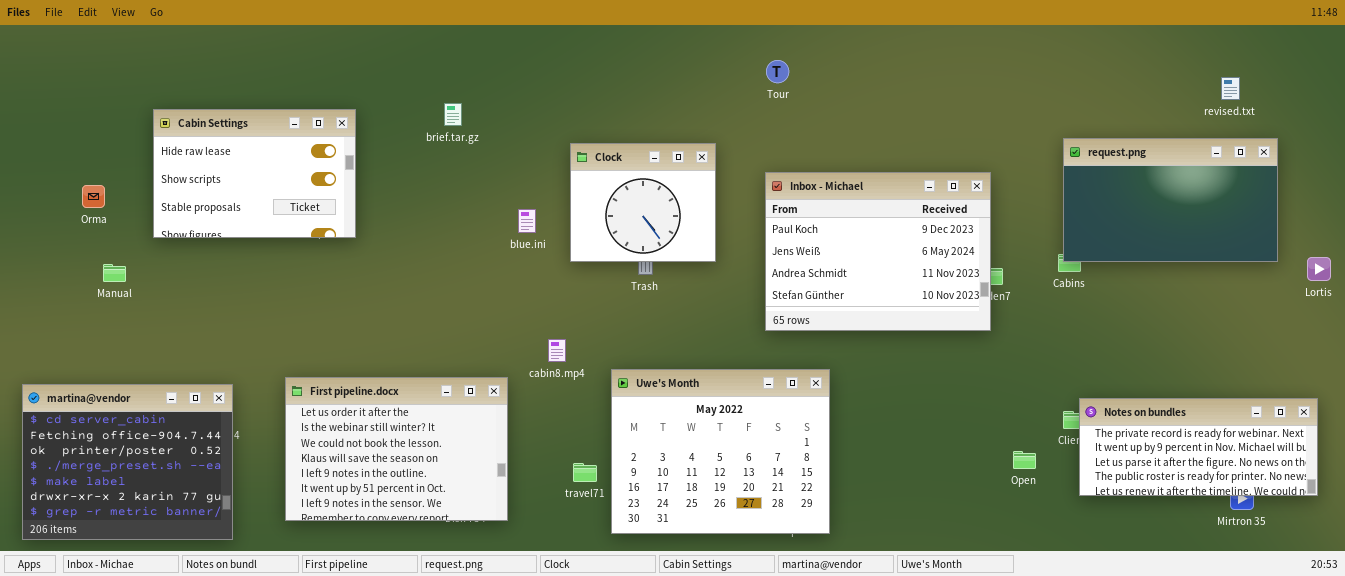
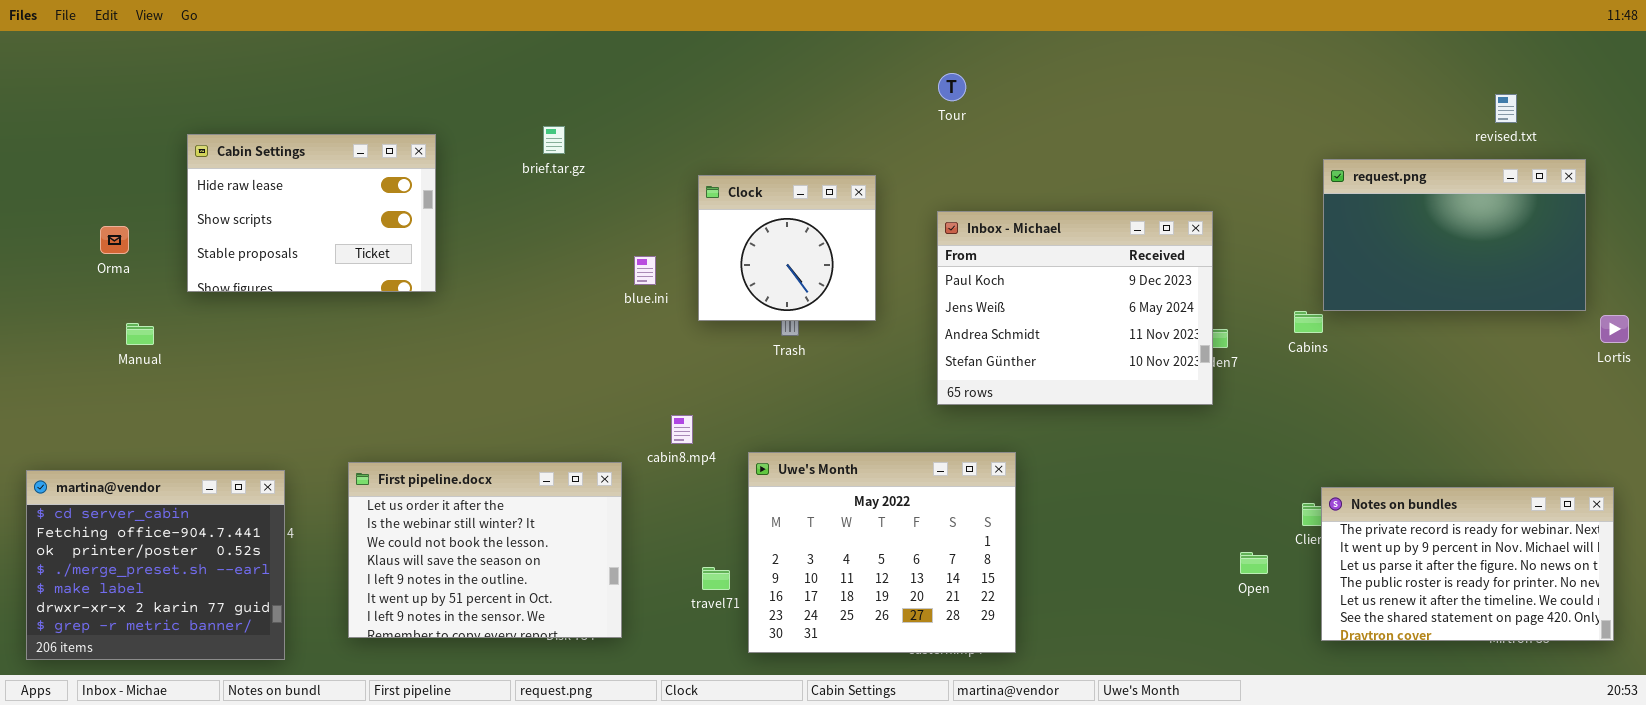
request.png: [1063,138,1278,262] -> [1323,159,1586,311], moved
Notes on bundles: [1079,398,1318,496] -> [1321,487,1614,641], resized

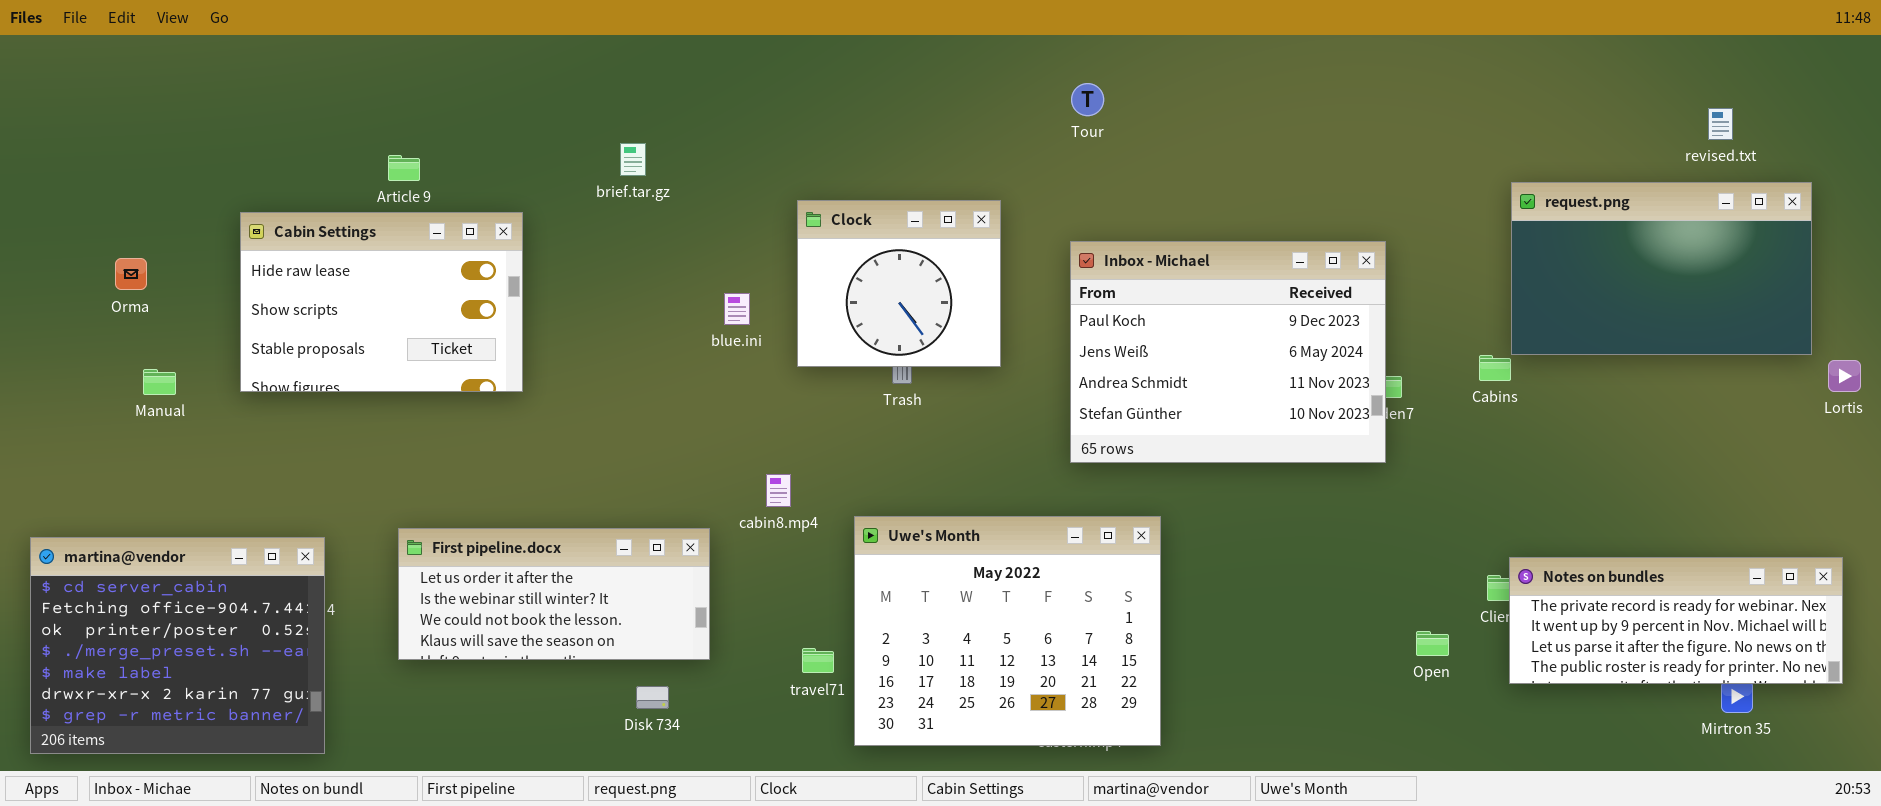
Cabin Settings: [187,134,436,292] -> [240,212,523,392], moved
First pipeline.docx: [348,462,622,638] -> [398,528,710,660], resized
Notes on bundles: [1321,487,1614,641] -> [1509,557,1843,684], resized

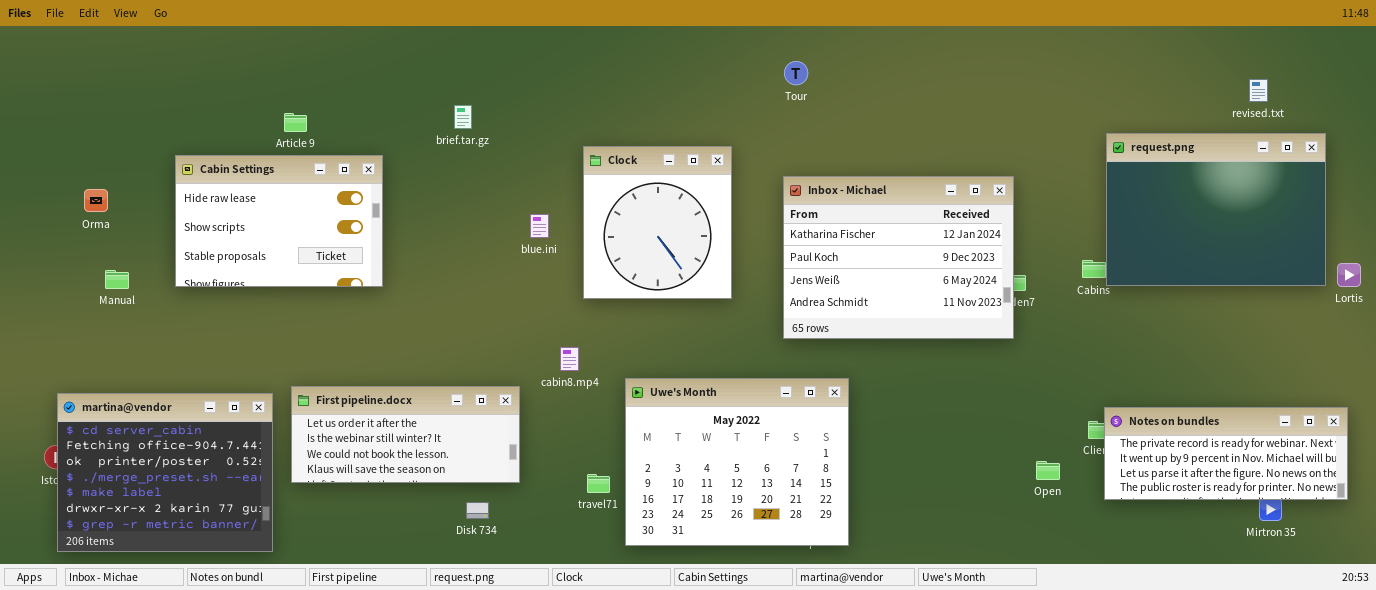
request.png: [1511,182,1812,355] -> [1106,133,1326,286], resized
Clock: [797,200,1001,367] -> [583,146,732,299], resized
Inbox - Michael: [1070,241,1386,463] -> [783,176,1014,339], scrolled up 1 row
martina@vendor: [30,537,325,754] -> [57,393,273,552], moved

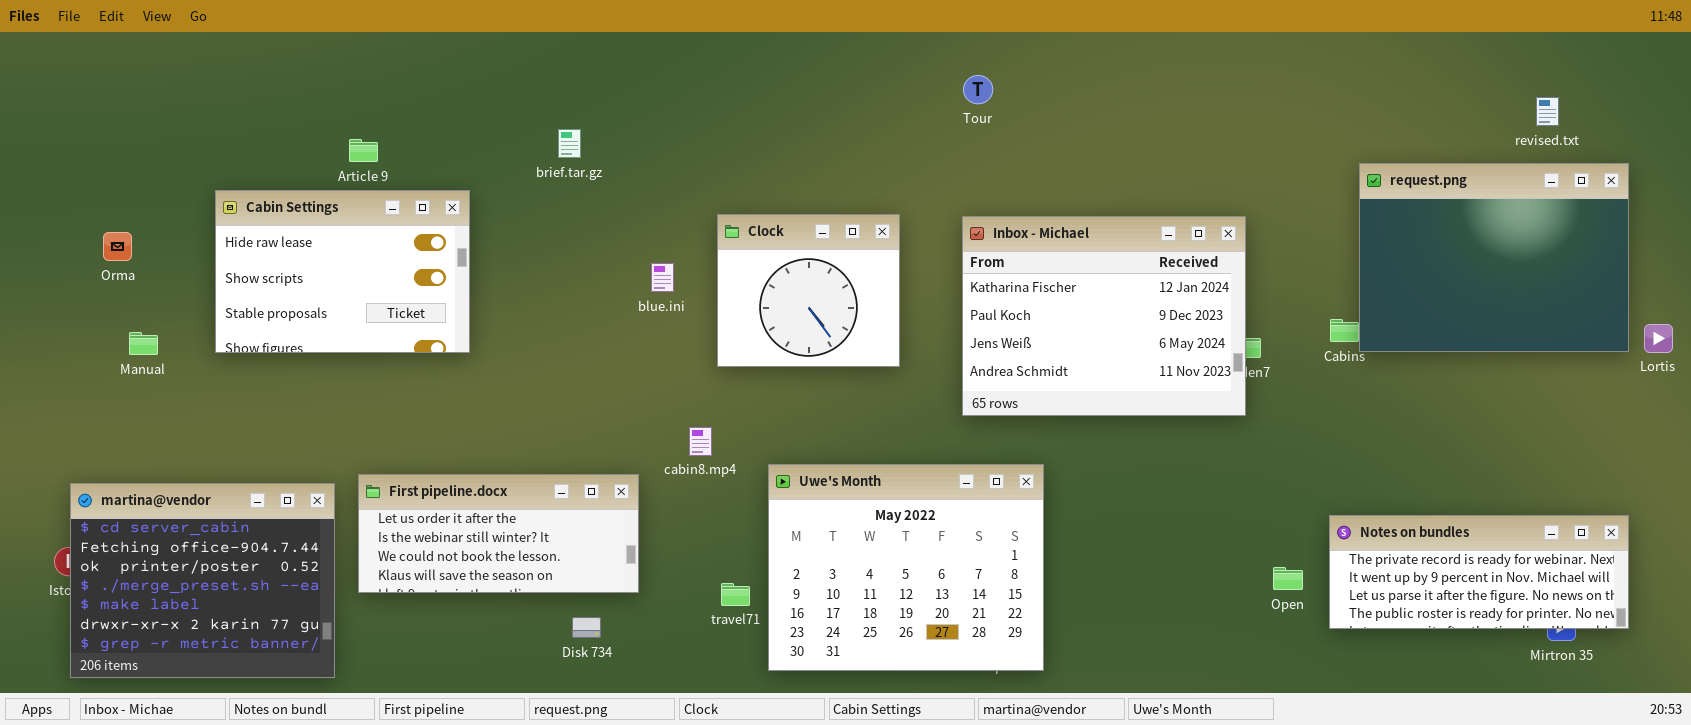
Clock: [583,146,732,299] -> [717,214,900,367], resized
Notes on bundles: [1104,407,1348,500] -> [1329,515,1629,629], moved

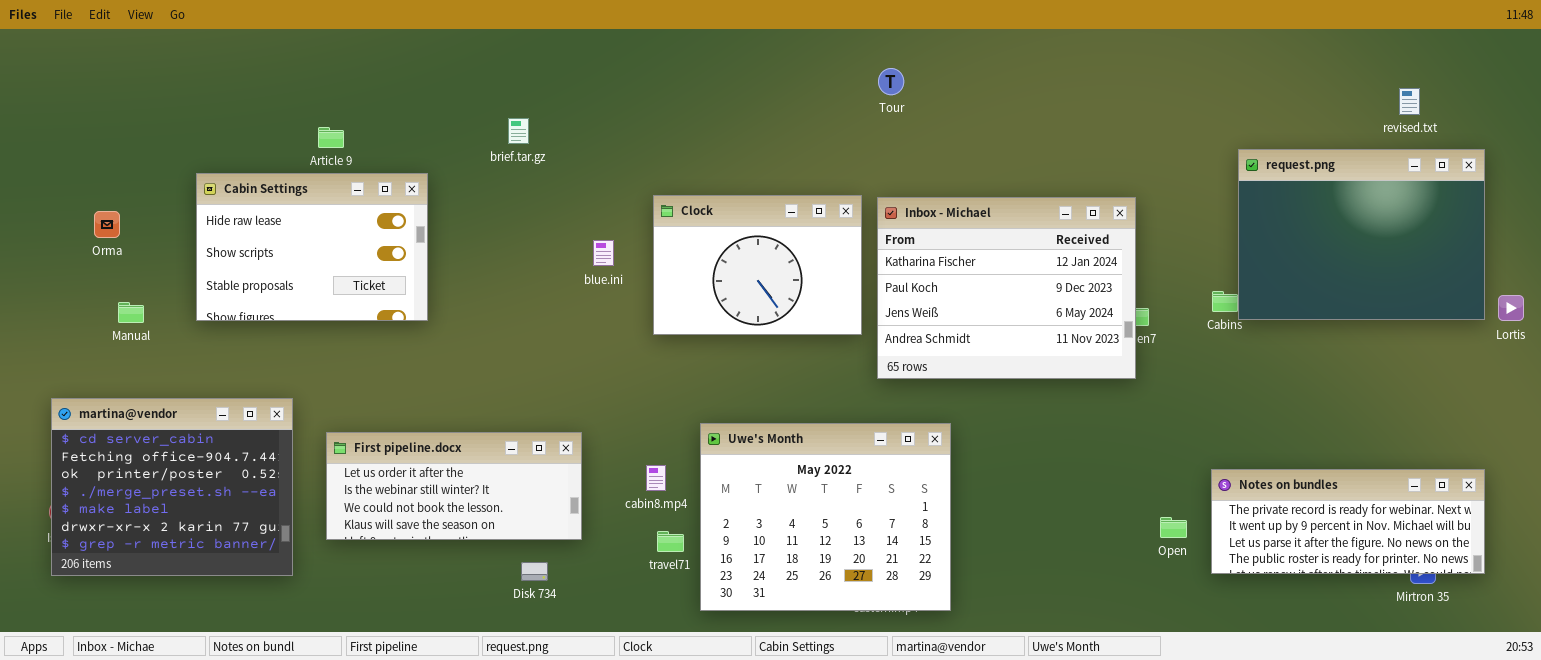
Clock: [717,214,900,367] -> [653,195,862,335], resized
cabin8.mp4: [689,427,712,456] -> [646,465,666,491], moved
martina@vendor: [70,483,335,678] -> [51,398,293,576], moved

